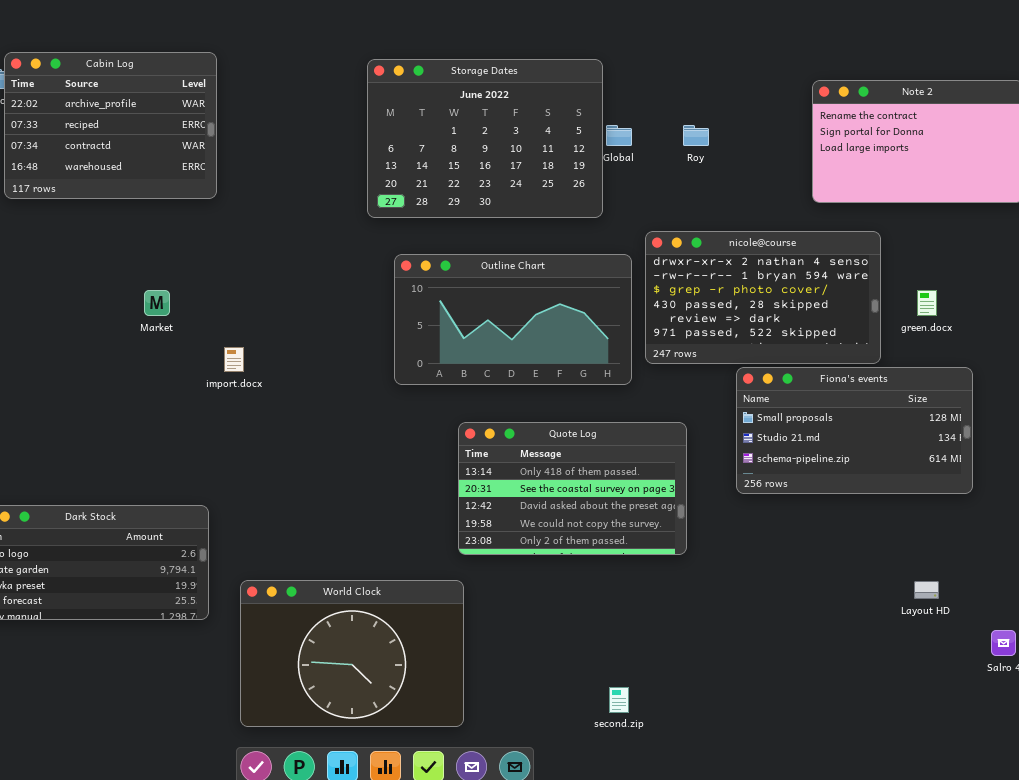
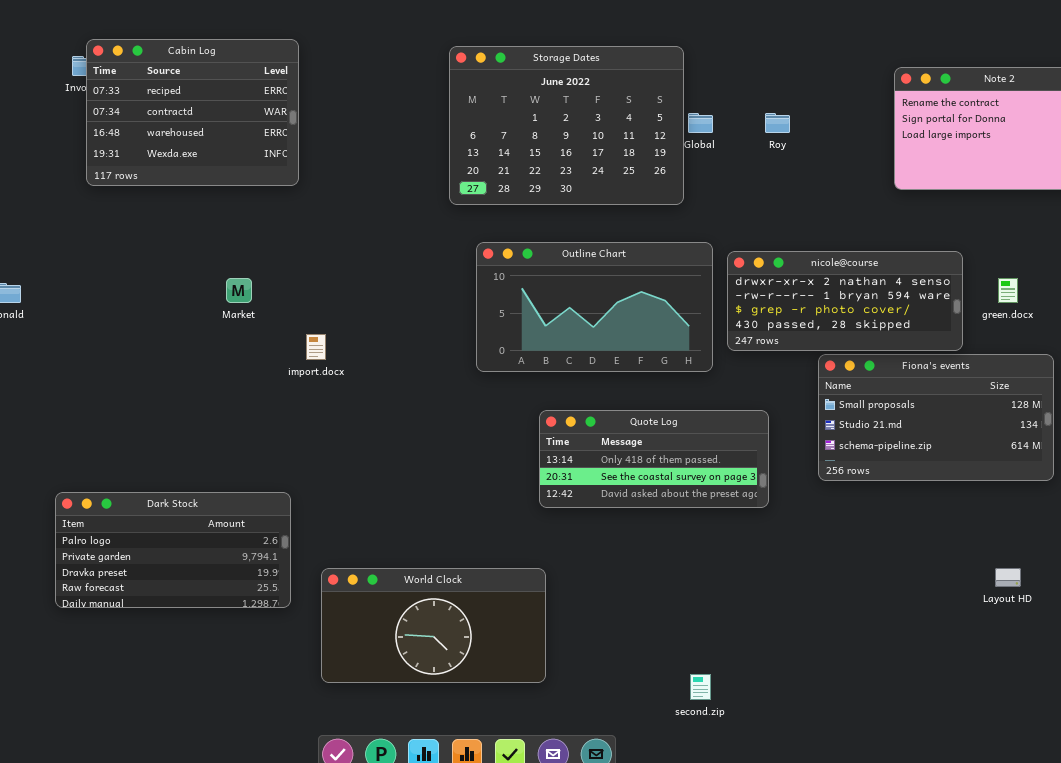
Cabin Log: [4,52,217,199] -> [86,39,299,186], scrolled down 1 row
nicole@course: [645,231,881,364] -> [727,251,963,351], resized
Quote Log: [458,422,687,555] -> [539,410,769,508], resized
World Clock: [240,580,464,727] -> [321,568,546,683], resized

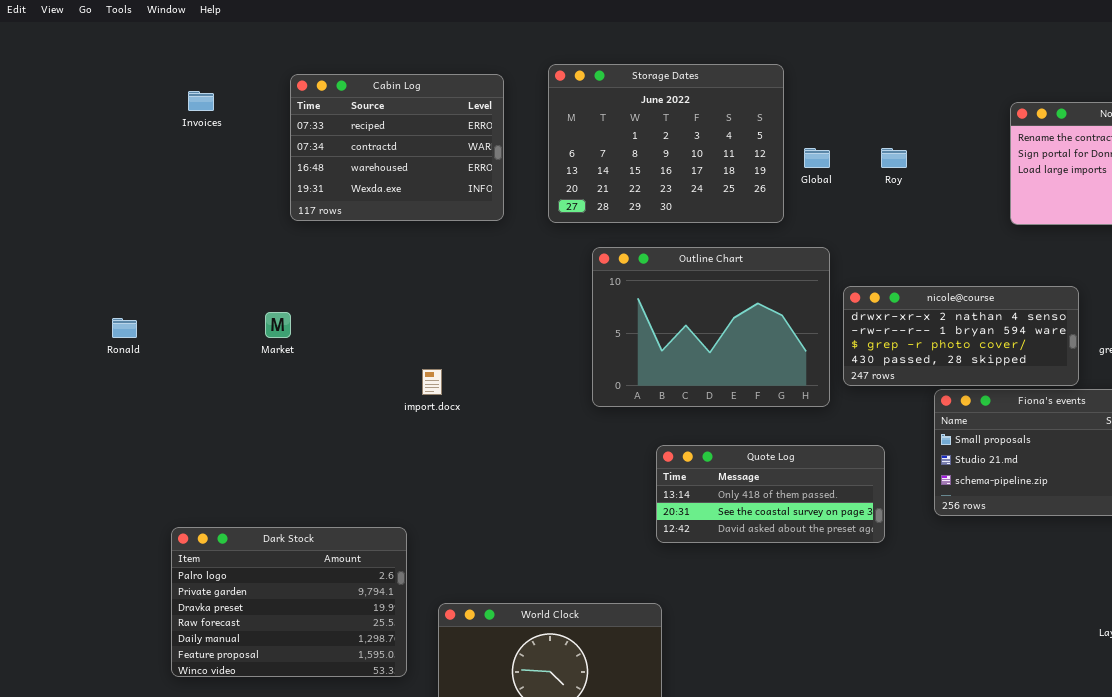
Cabin Log: [86,39,299,186] -> [290,74,504,221], moved
Storage Dates: [449,46,684,205] -> [548,64,784,223], moved
Outline Chart: [476,242,713,372] -> [592,247,830,407], resized
Market: [226,278,252,303] -> [265,312,291,338], moved
Dark Stock: [55,492,291,608] -> [171,527,407,677], resized

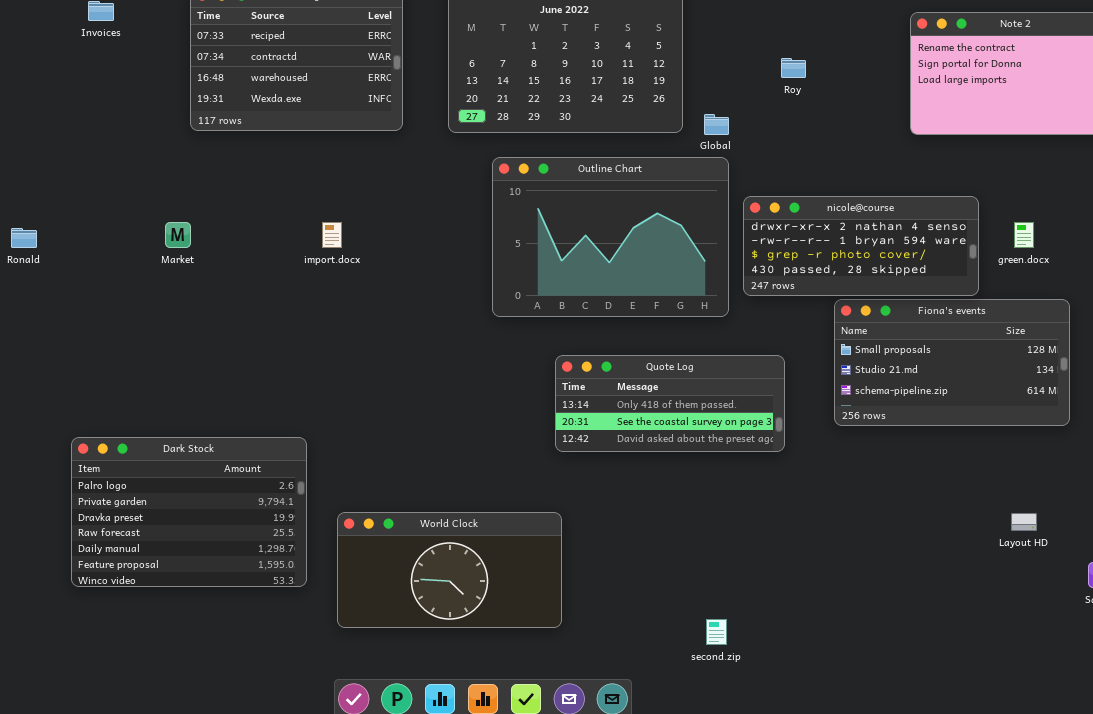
Global: [804,148,830,168] -> [704,114,729,135], moved
import.docx: [422,369,442,395] -> [322,222,342,248], moved

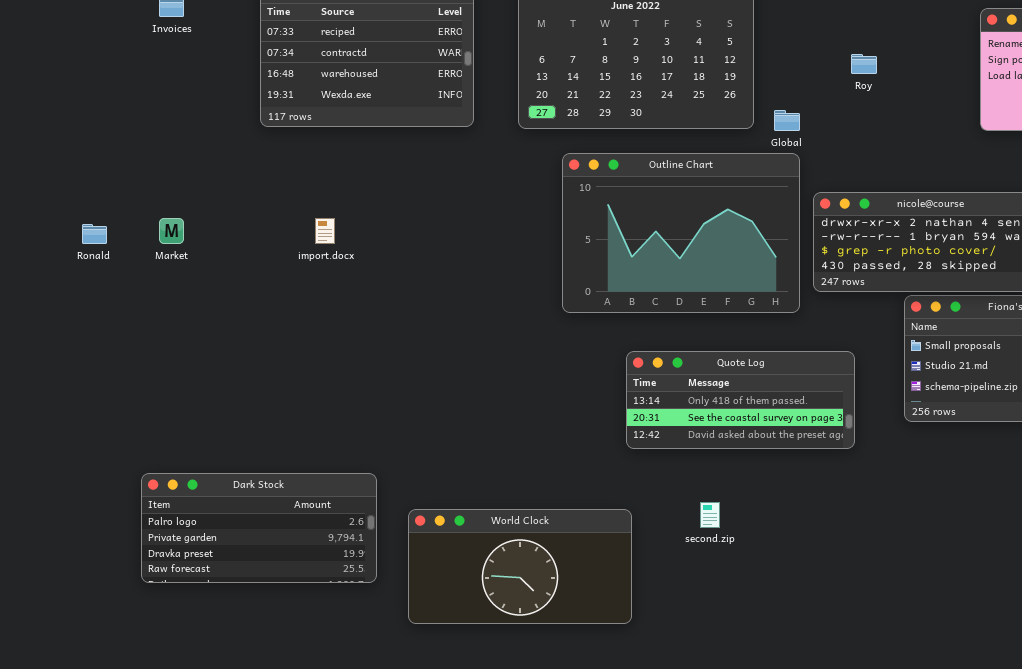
Market: [165,222,191,248] -> [159,218,184,244], moved
import.docx: [322,222,342,248] -> [315,218,335,244], moved
Dark Stock: [71,437,307,587] -> [141,473,377,583], resized
second.zip: [706,619,727,645] -> [700,502,720,528], moved

